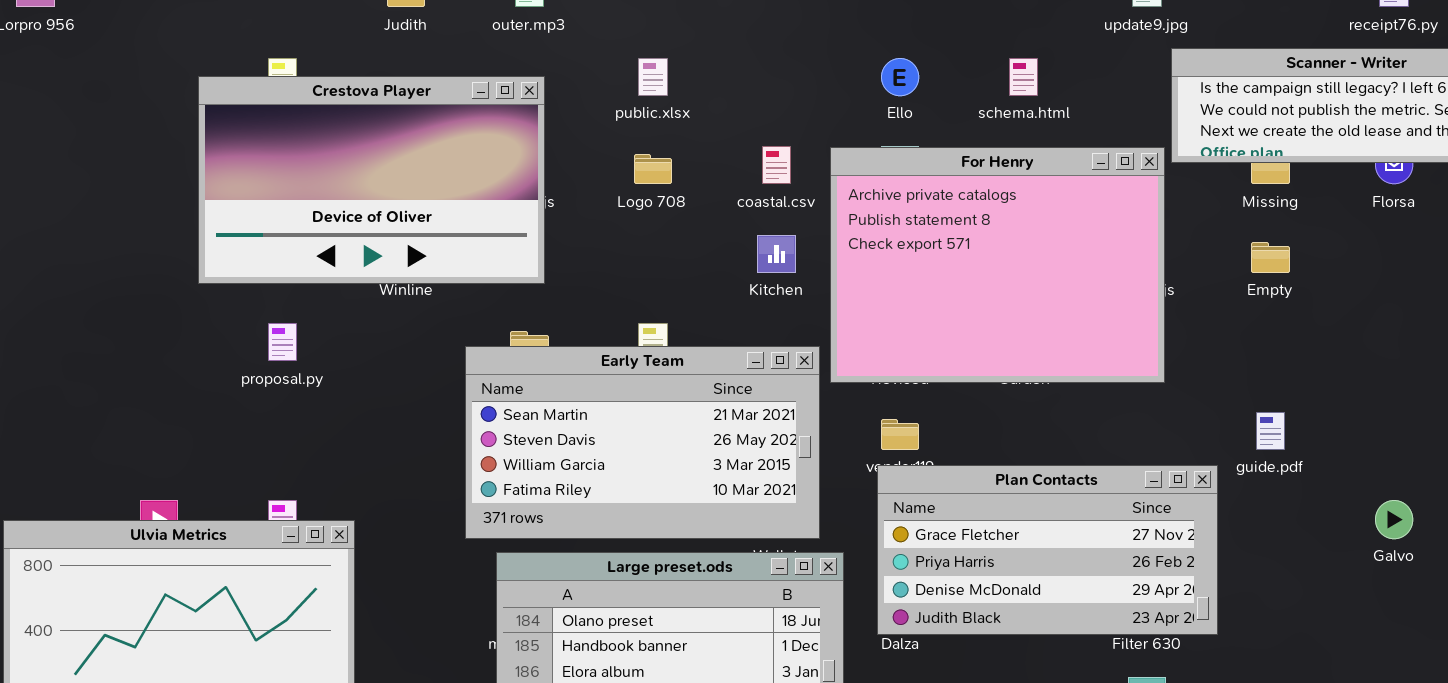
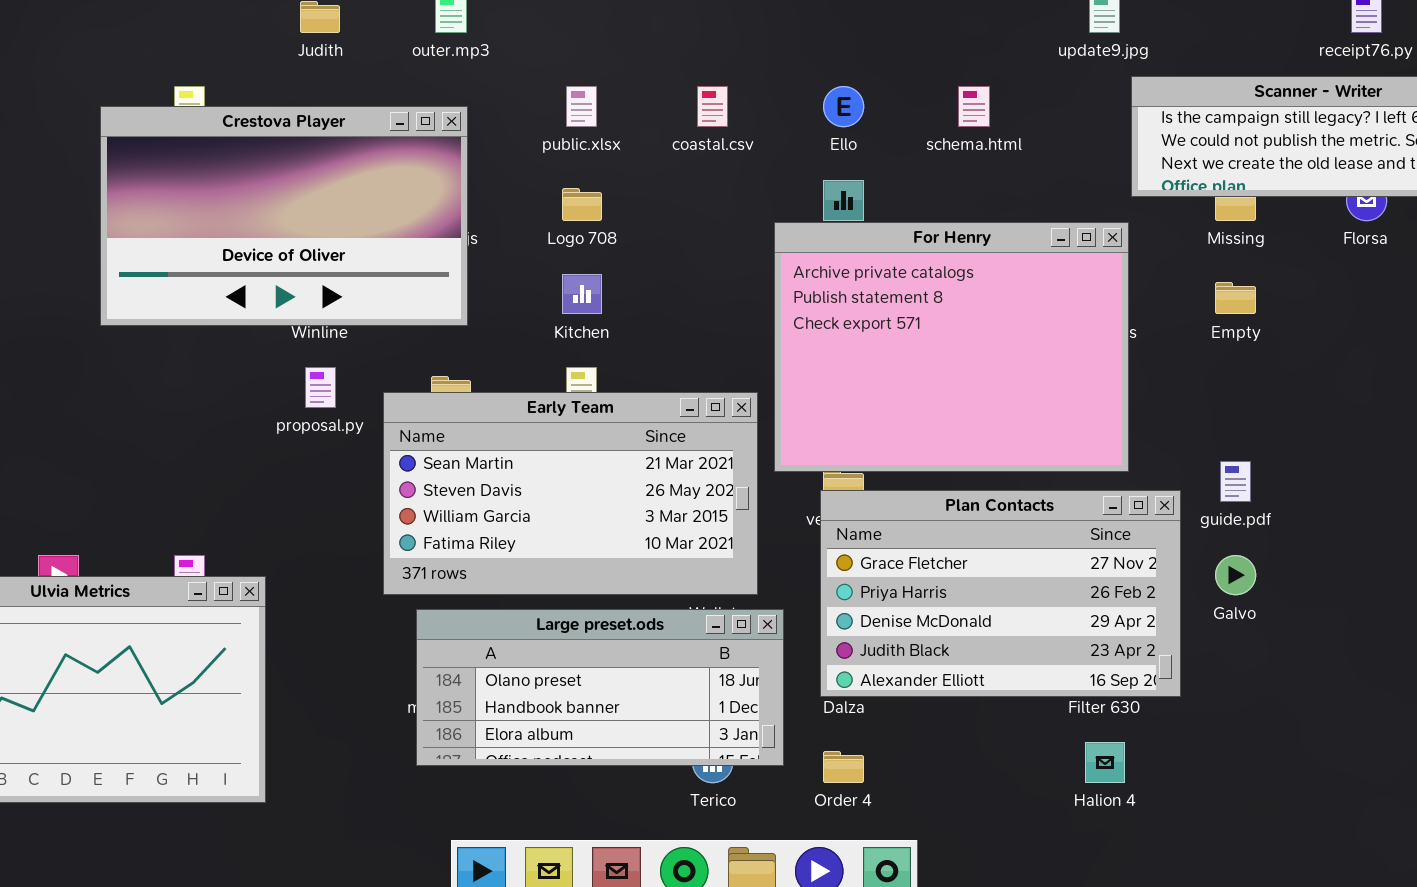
coastal.csv: [762,146,791,184] -> [697,86,728,127], moved
For Henry: [830,147,1165,383] -> [774,222,1129,472], moved
Kitchen: [757,235,796,273] -> [562,274,602,314], moved
proposal.py: [268,323,297,361] -> [305,367,336,408], moved
Plan Contacts: [877,465,1218,635] -> [820,490,1181,697], resized
Galvo: [1375,500,1413,539] -> [1215,555,1256,595], moved

